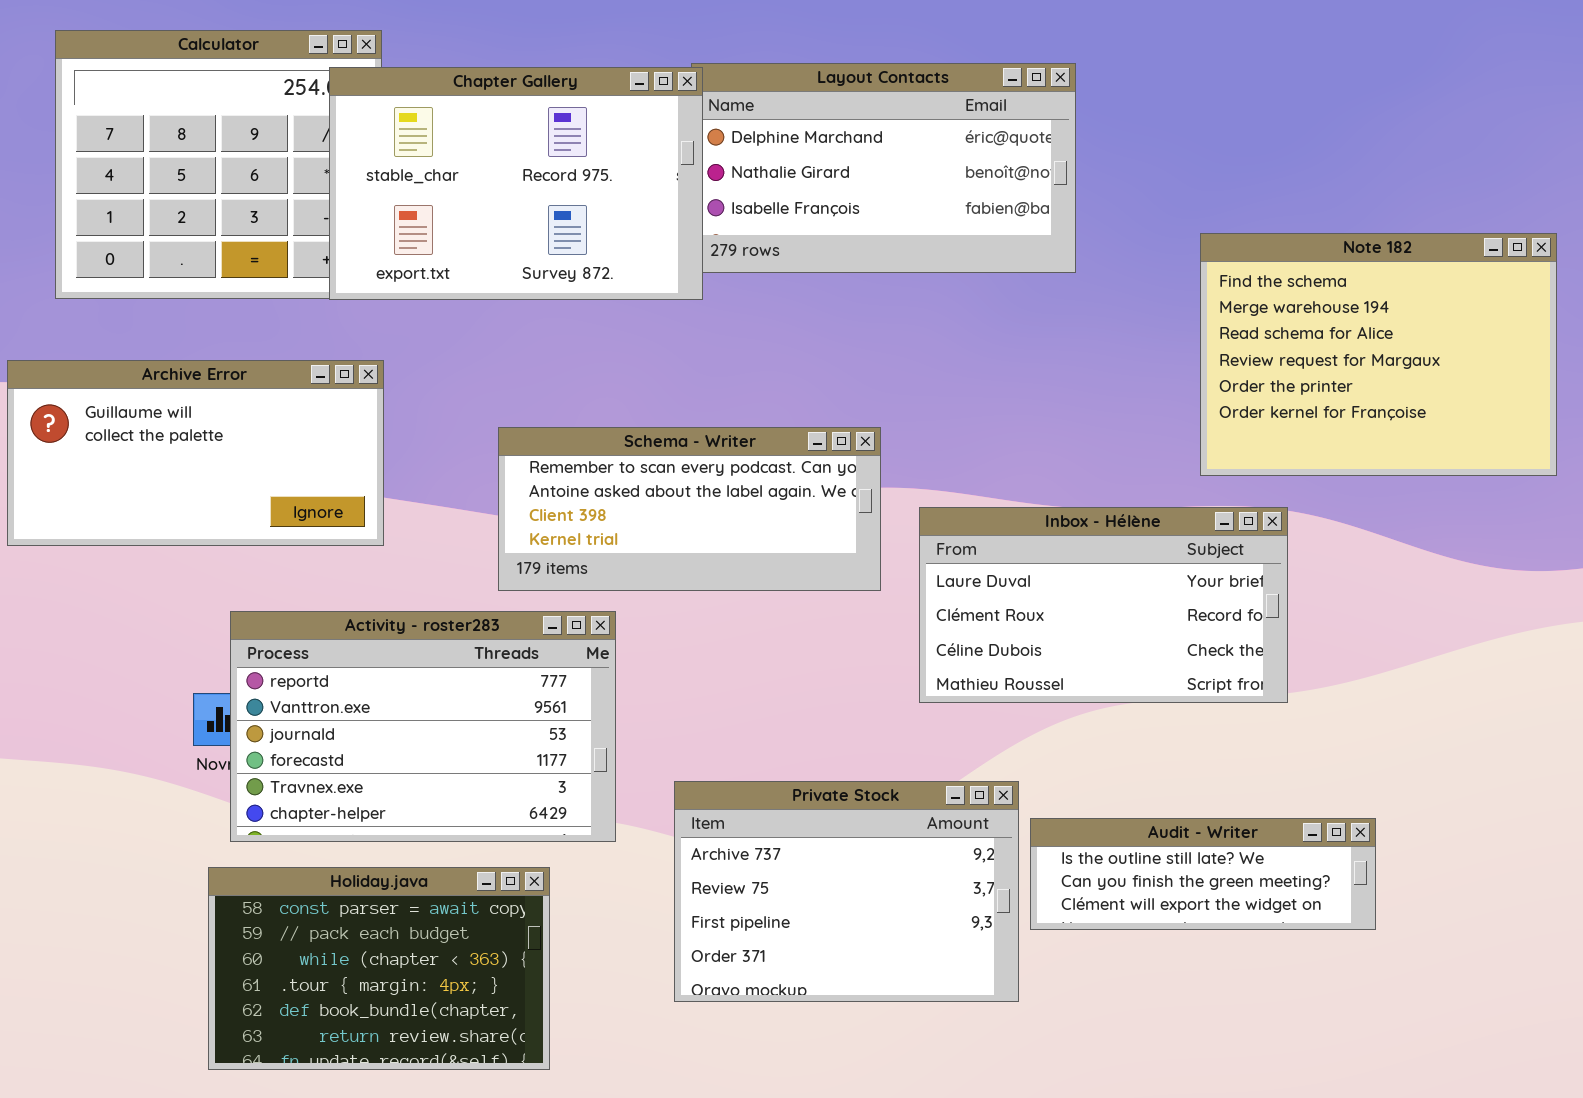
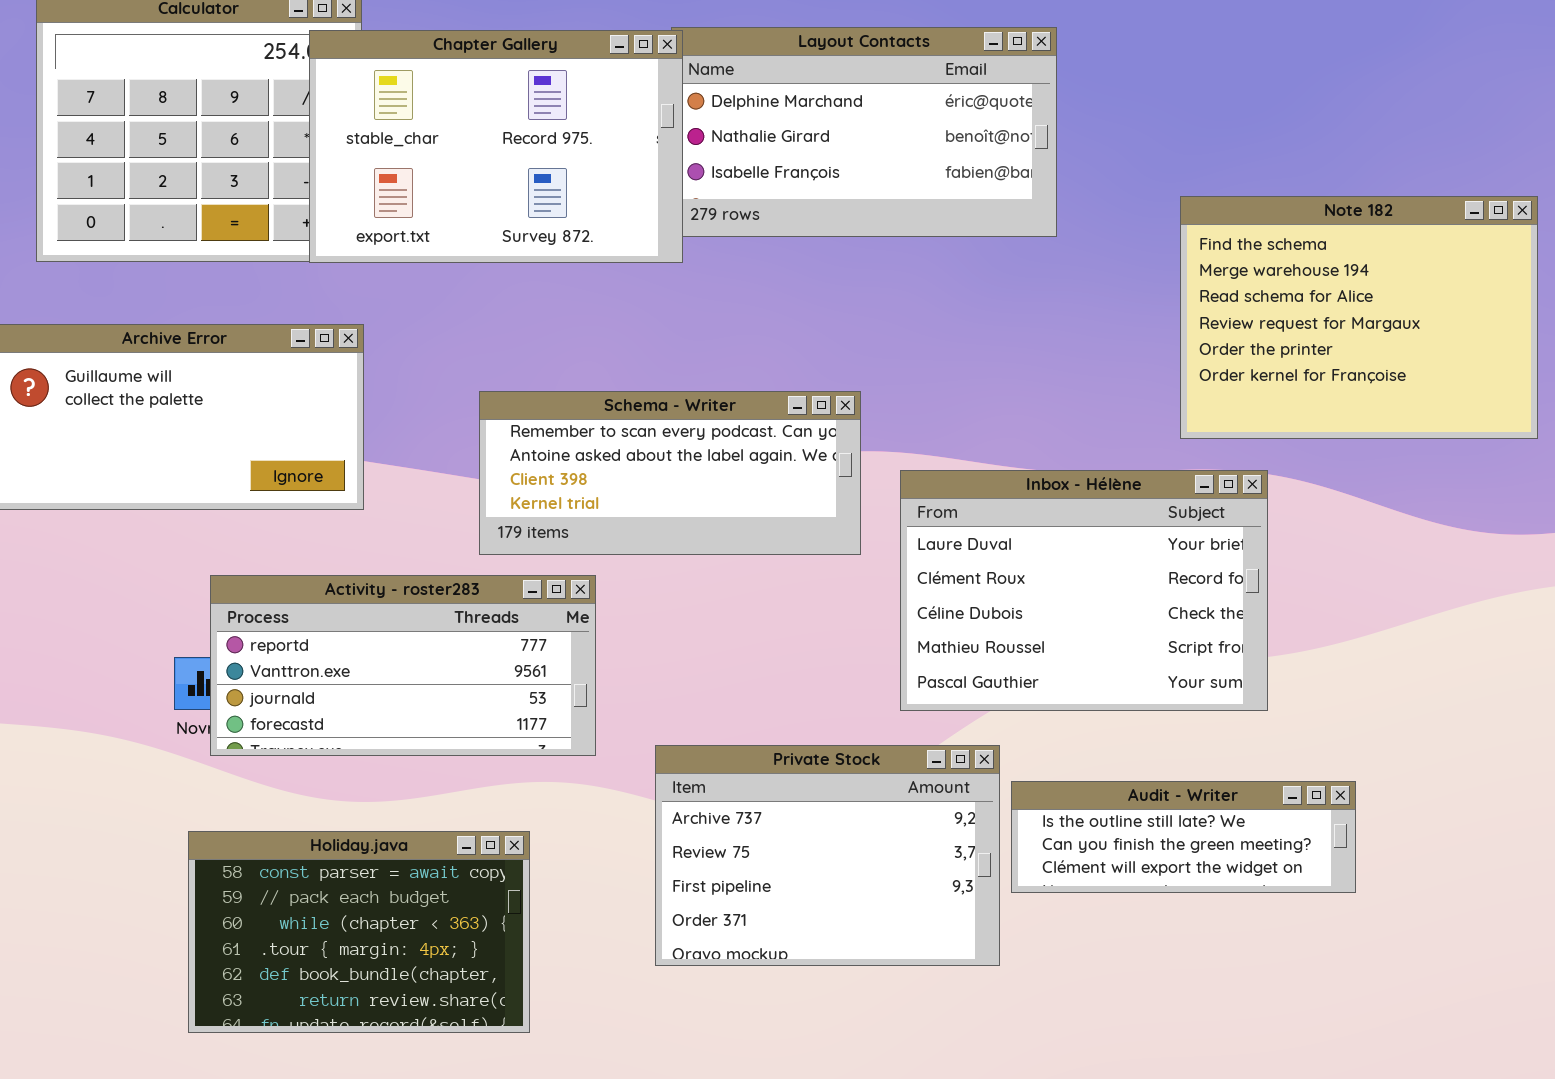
Inbox - Hélène: [919,507,1288,703] -> [900,470,1268,711], resized
Activity - roster283: [230,611,616,842] -> [210,575,596,756], resized

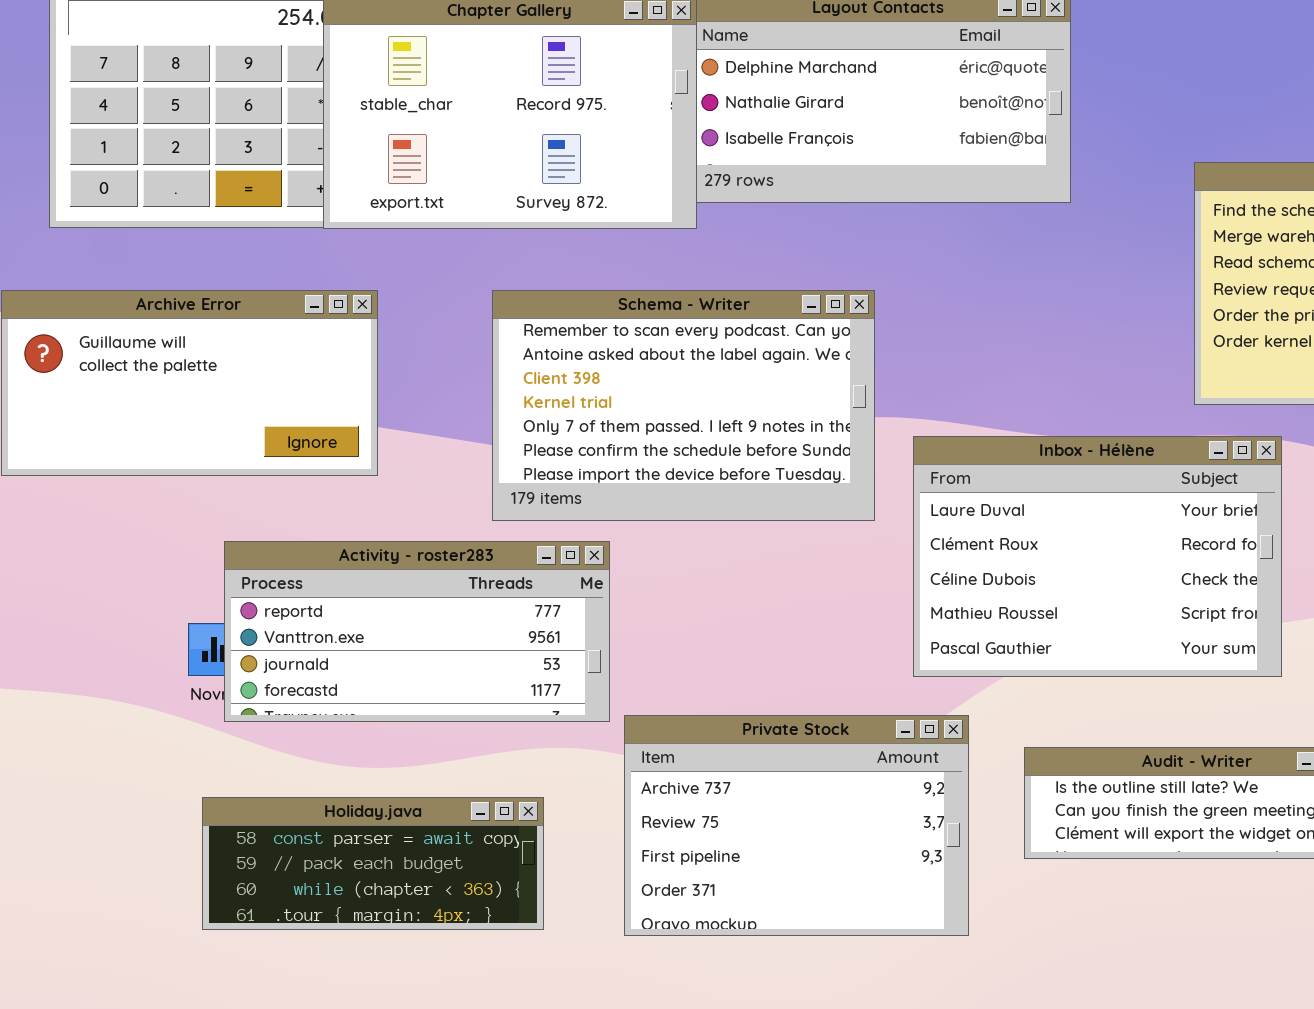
Schema - Writer: [479,391,861,555] -> [492,290,875,521], resized
Private Stock: [655,745,1000,966] -> [624,715,969,936], moved
Holiday.java: [188,831,530,1033] -> [202,797,544,930], resized

